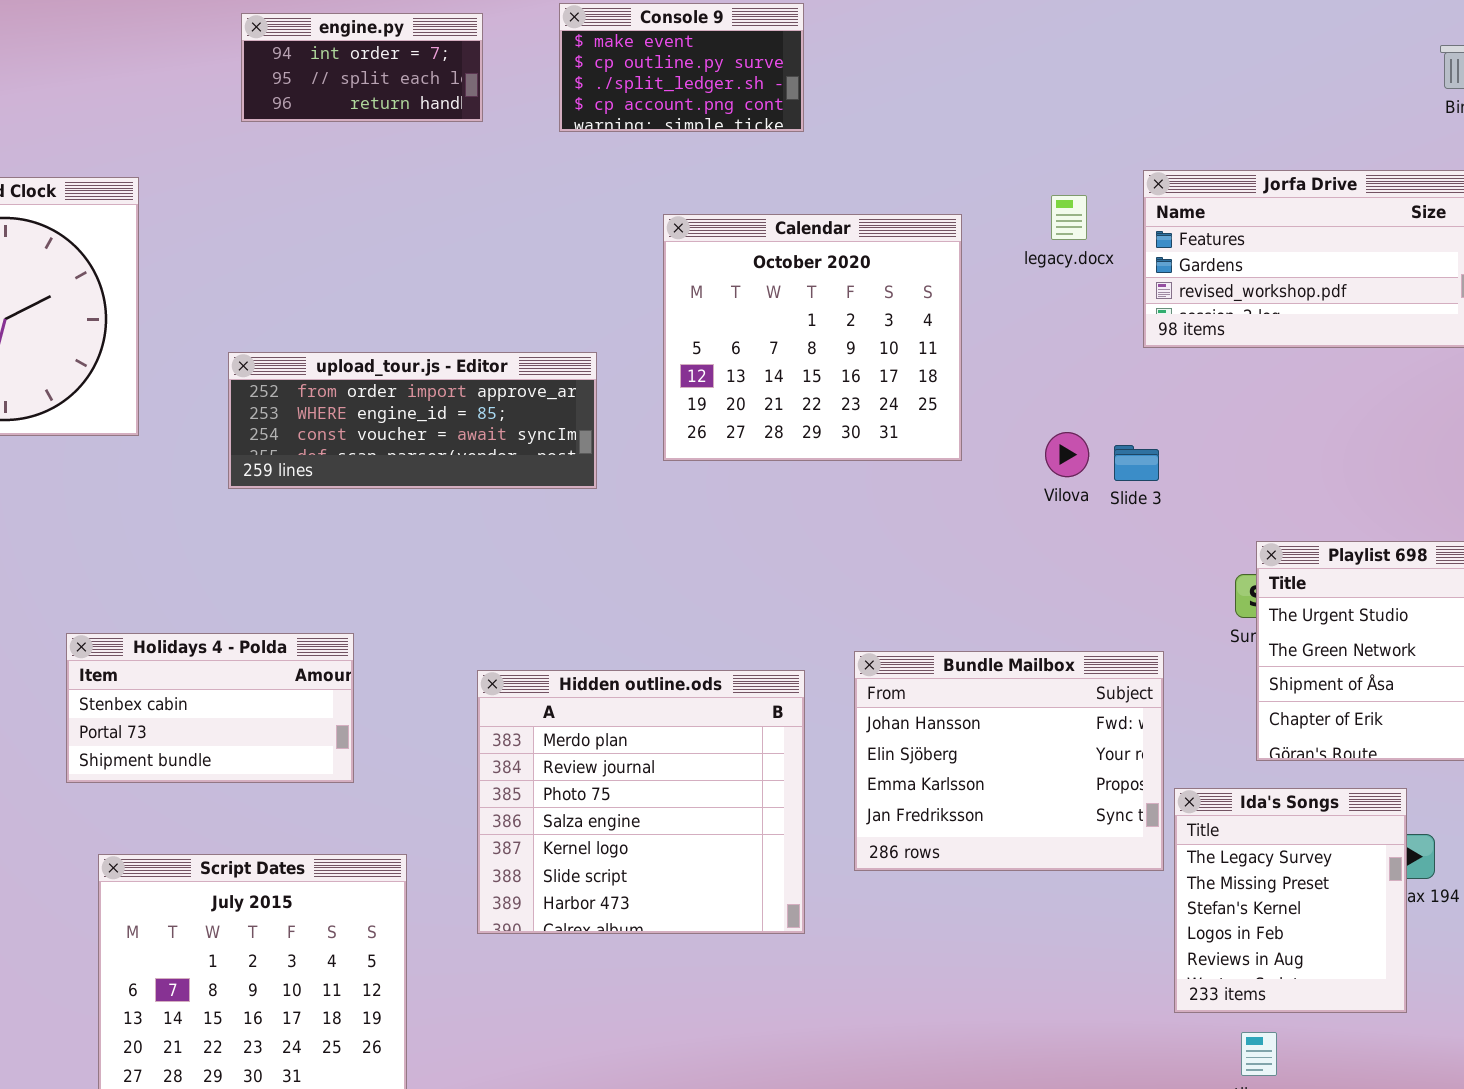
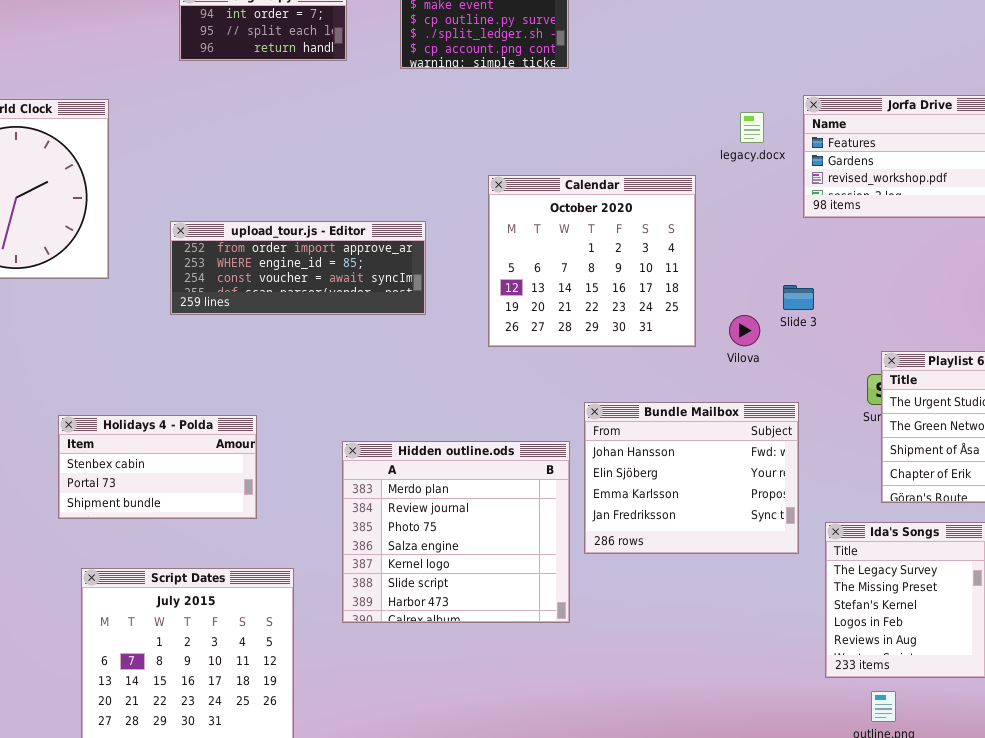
Calendar: [663,214,962,461] -> [488,175,696,347], moved
Vilova: [1045,432,1089,477] -> [729,315,760,346], moved
Bundle Mailbox: [854,651,1164,871] -> [584,402,799,554], moved

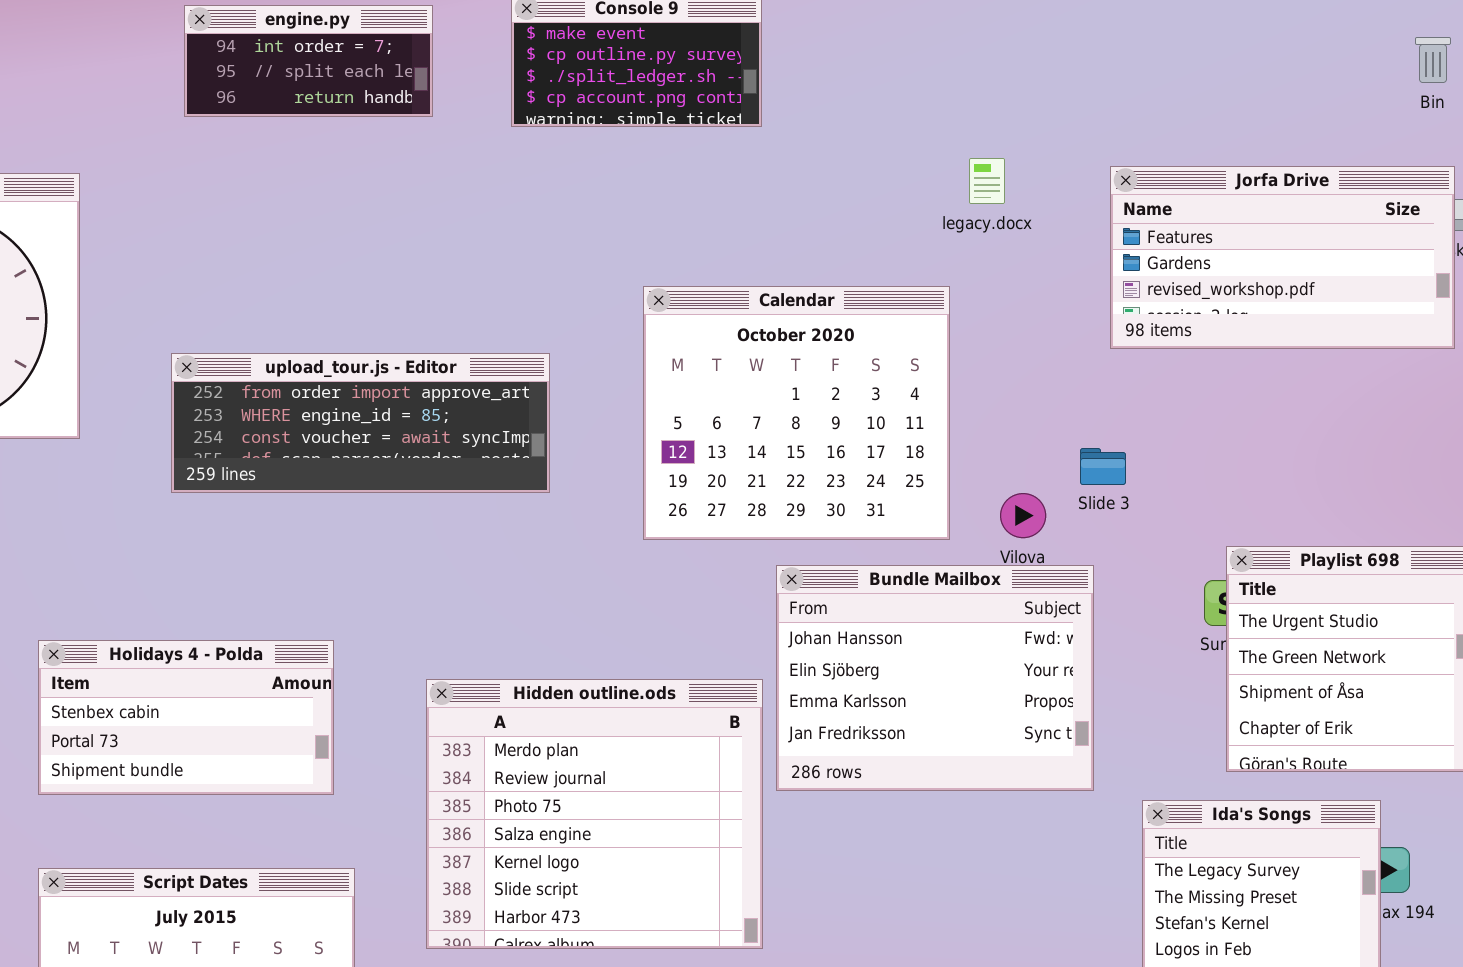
legacy.docx: [740,112,764,143] -> [969,158,1005,204], moved
Bundle Mailbox: [584,402,799,554] -> [776,565,1094,791], moved
Holidays 4 - Polda: [58,415,257,519] -> [38,640,334,795], moved

